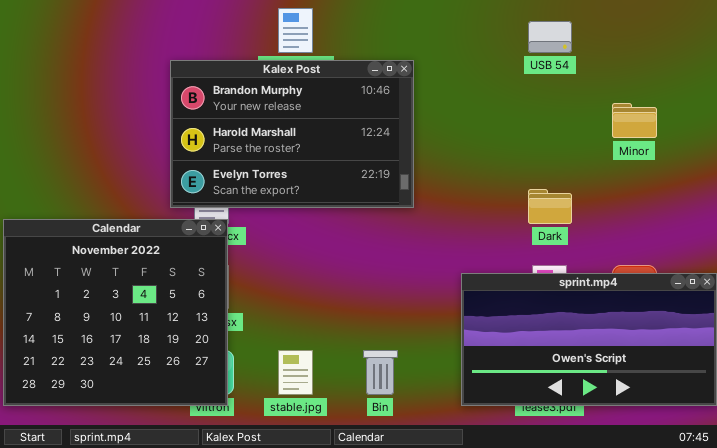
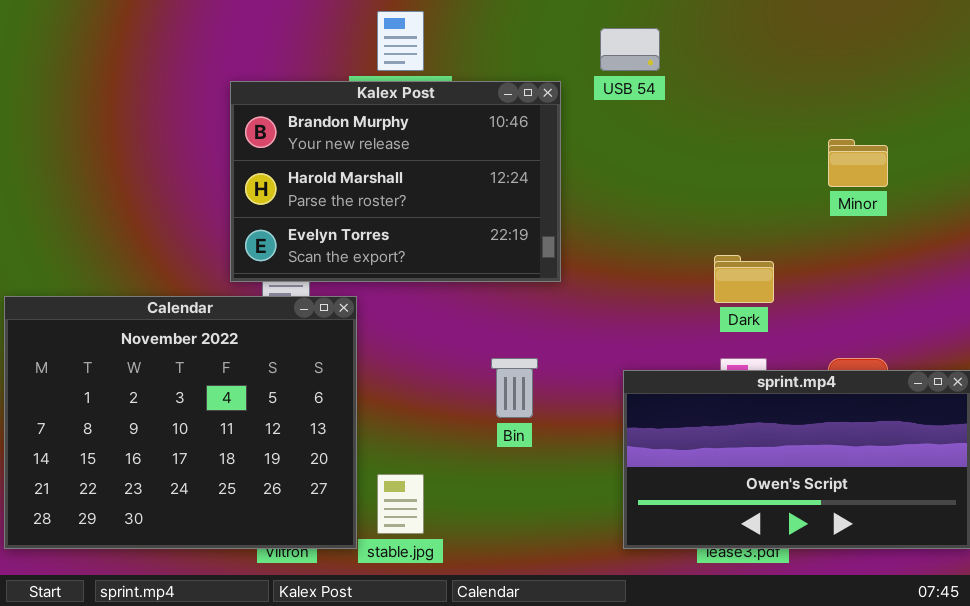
USB 54: [528,21,572,53] -> [600,28,660,71], moved
Calendar: [3,219,228,406] -> [4,296,357,549], resized
Bin: [363,350,398,395] -> [491,358,538,418], moved

